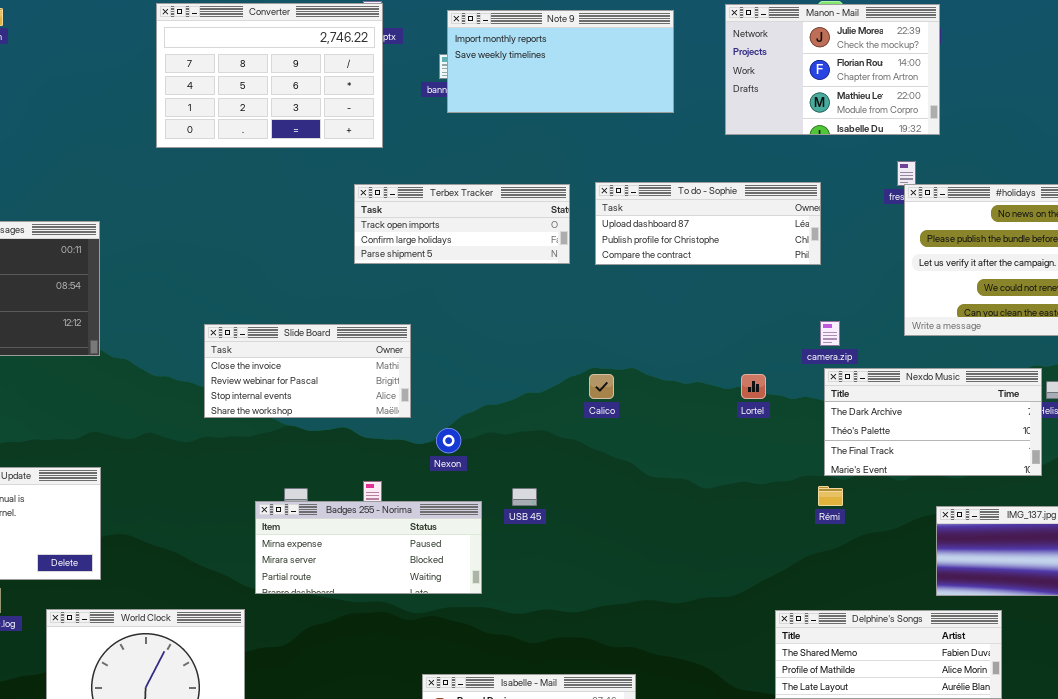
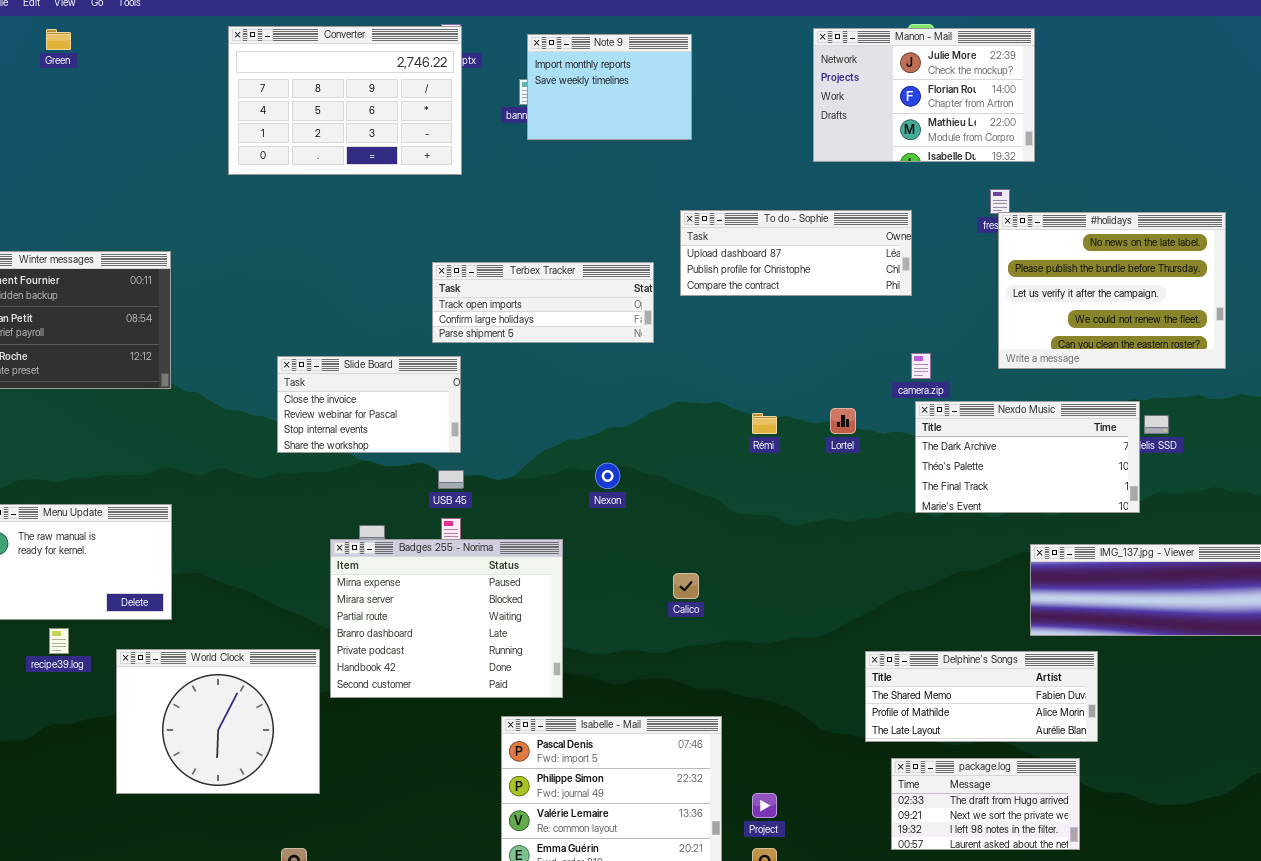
Note 9: [447,10,674,113] -> [527,34,692,140], resized
Terbex Tracker: [354,184,570,264] -> [432,262,654,343], moved
Slide Board: [204,324,411,418] -> [277,356,461,453], resized
Calico: [589,374,614,399] -> [673,573,699,599], moved
Nexon: [436,428,461,453] -> [595,463,620,489], moved
Rémi: [818,486,843,506] -> [752,413,777,434], moved
USB 45: [512,488,537,506] -> [438,470,464,489], moved
Badges 255 - Norima: [255,501,482,594] -> [330,539,563,698], resized

